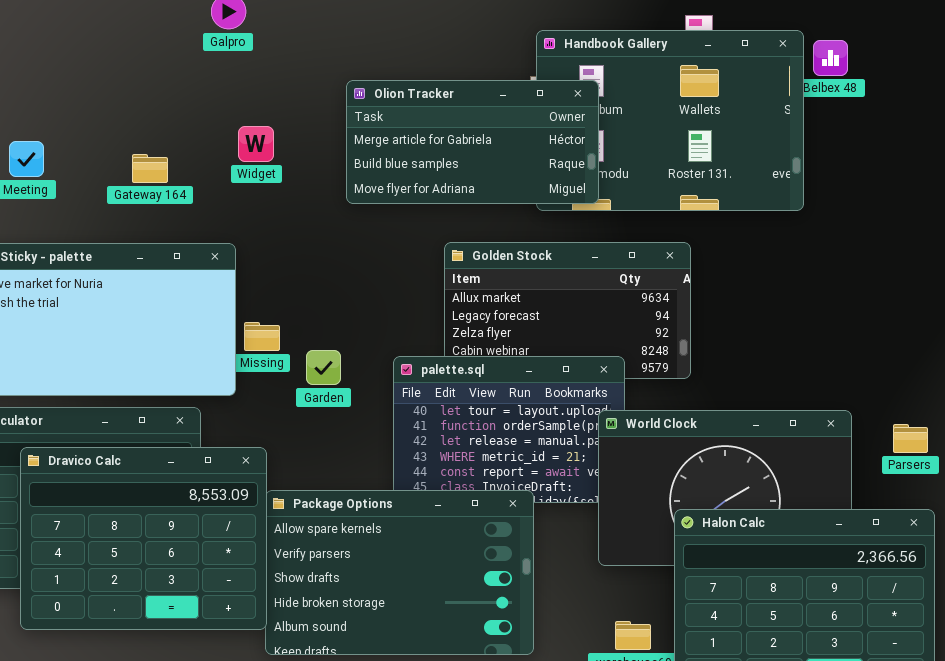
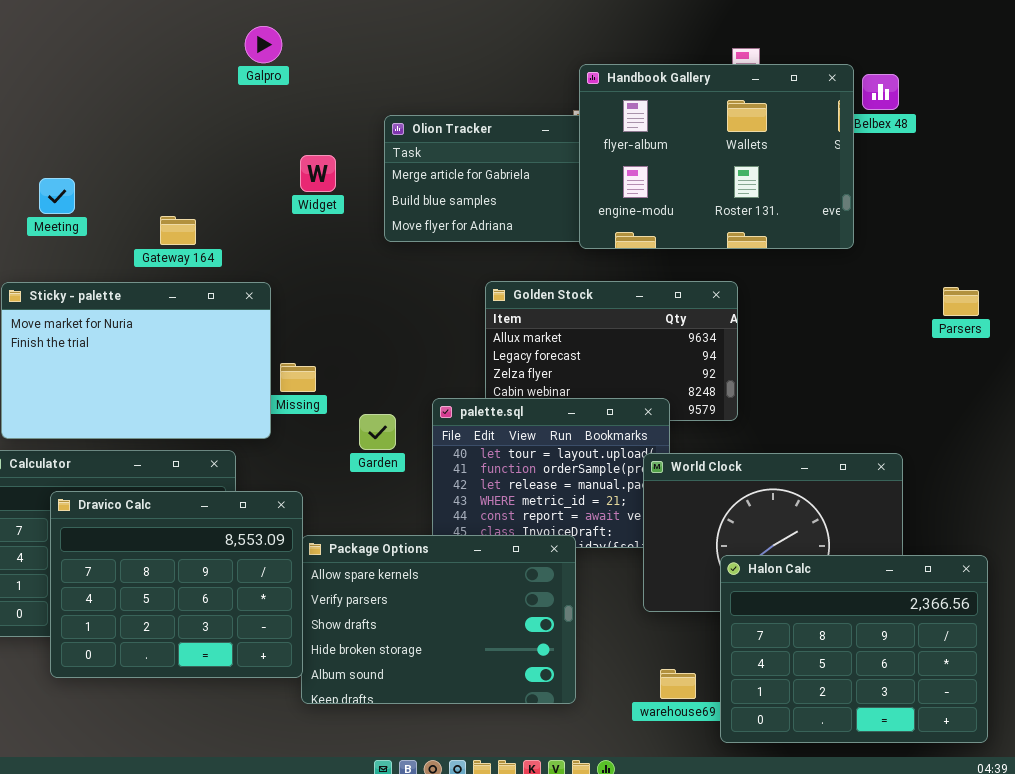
Handbook Gallery: [536,30,804,211] -> [579,64,854,249], raised
Widget: [238,126,274,162] -> [300,155,336,192], moved
Gateway 164: [132,154,168,183] -> [160,216,196,245], moved
Garden: [306,350,341,385] -> [359,414,396,450], moved
Parsers: [893,424,928,453] -> [943,287,979,316], moved

